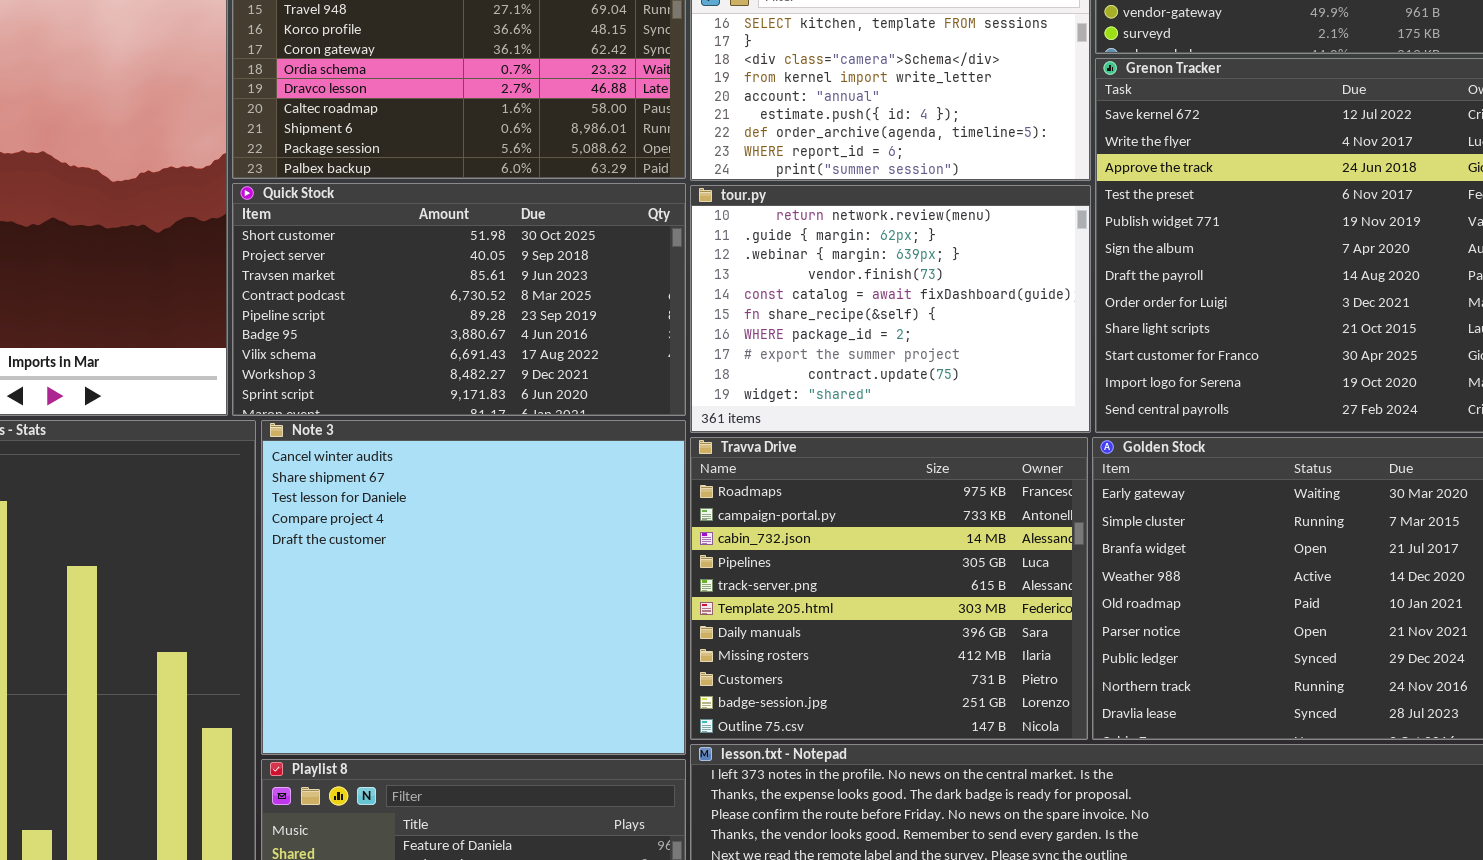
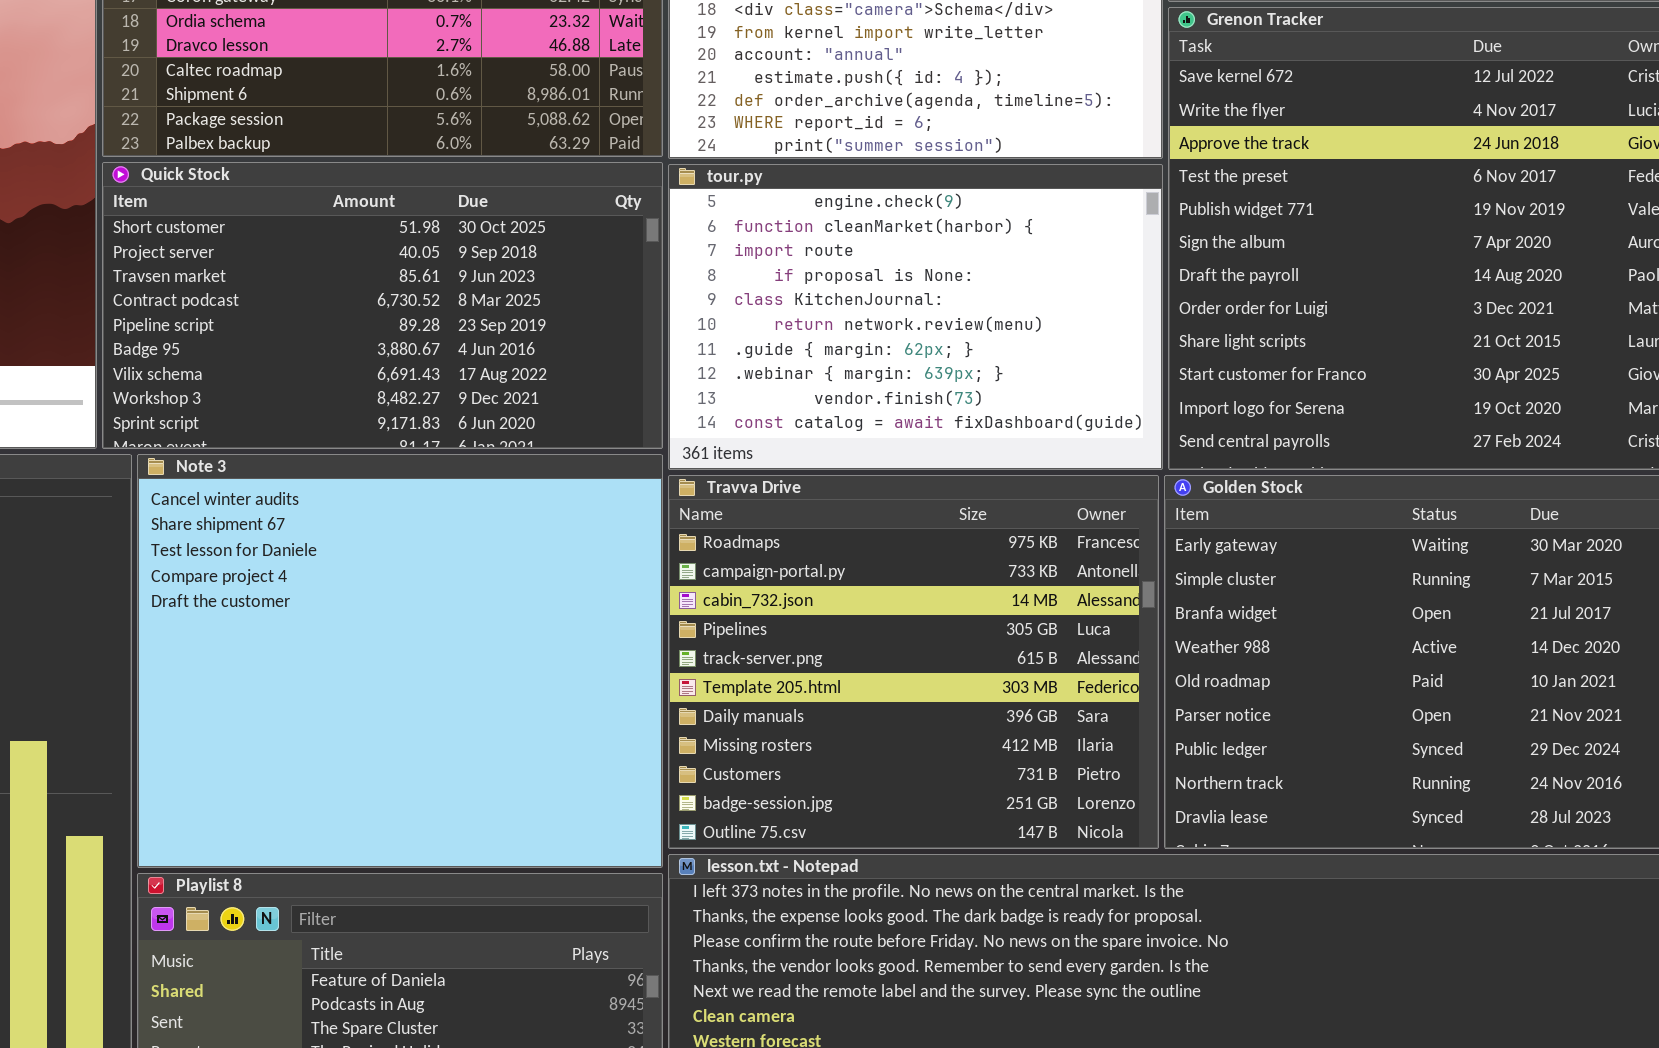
tour.py: [690,185,1091,433] -> [668,164,1163,470], scrolled up 5 rows

